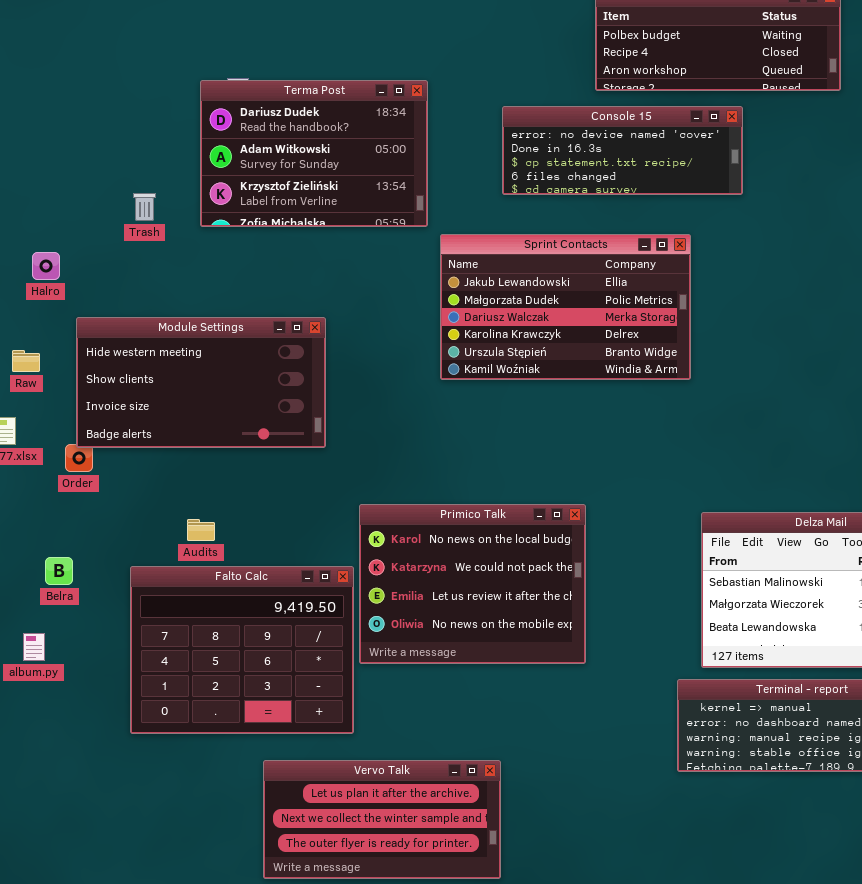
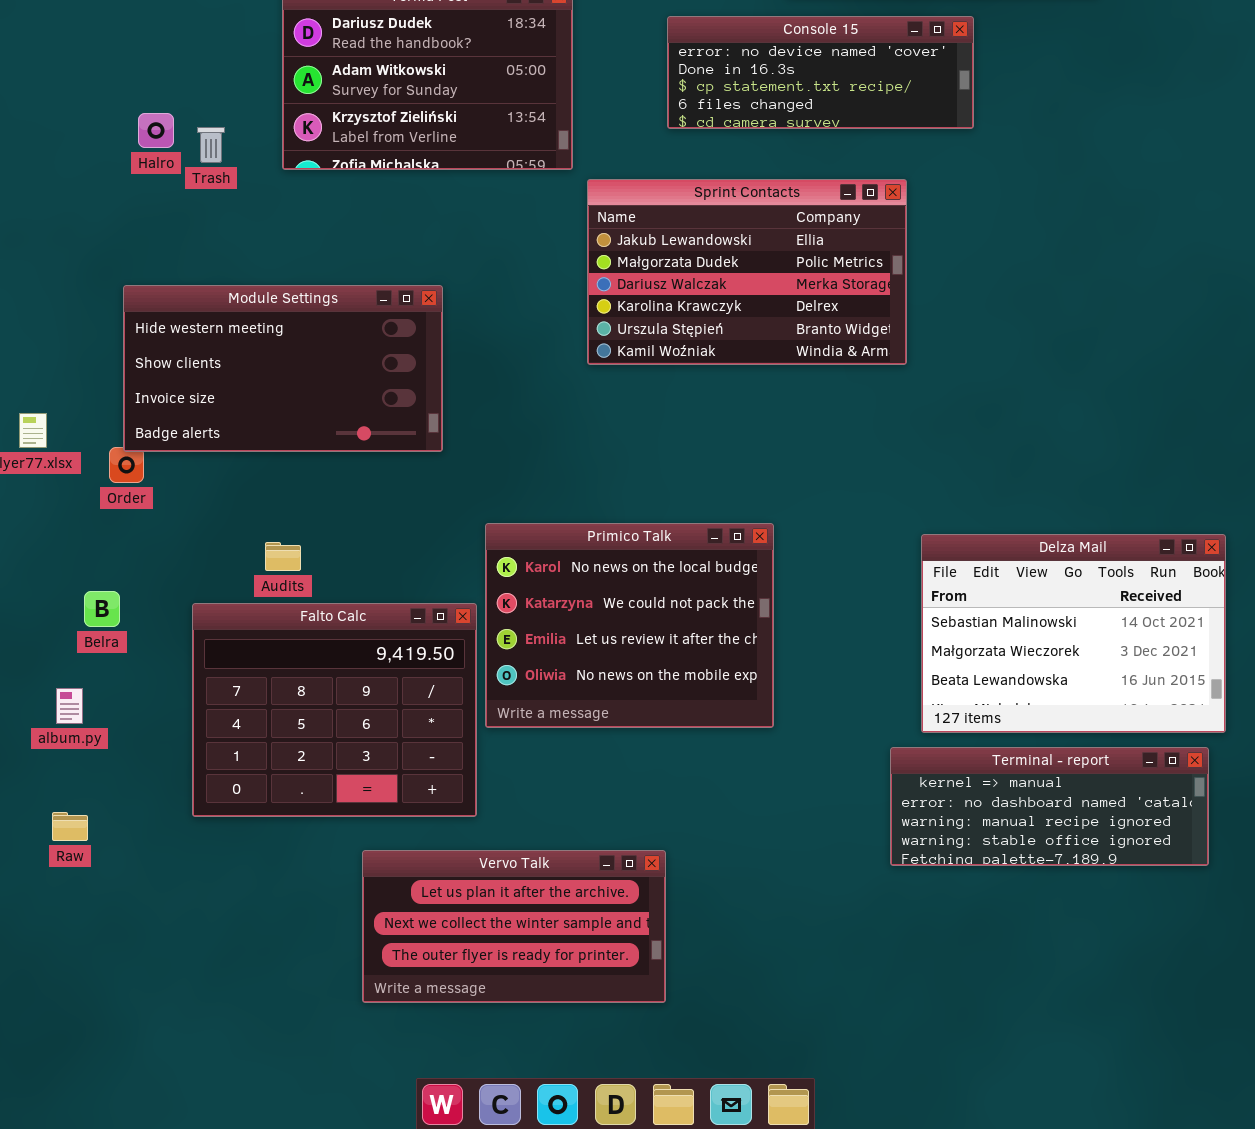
Halro: [32,252,60,280] -> [138,113,174,148], moved
Raw: [12,350,40,372] -> [52,812,88,841], moved

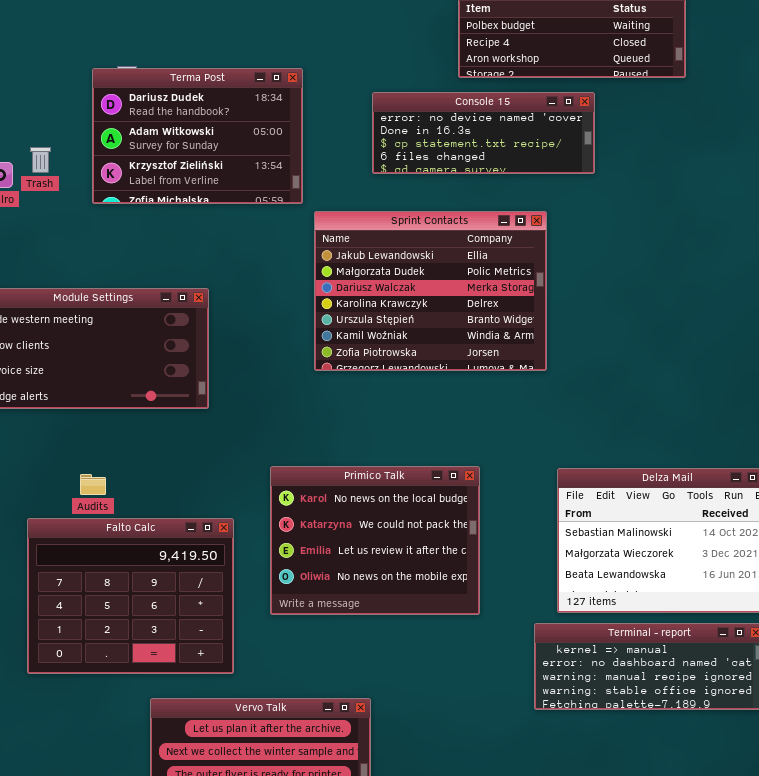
Trash: [197,127,225,163] -> [30,147,51,173], moved
Sprint Contacts: [587,179,907,365] -> [314,211,547,371], resized
Primico Talk: [485,523,774,728] -> [270,466,480,615], moved

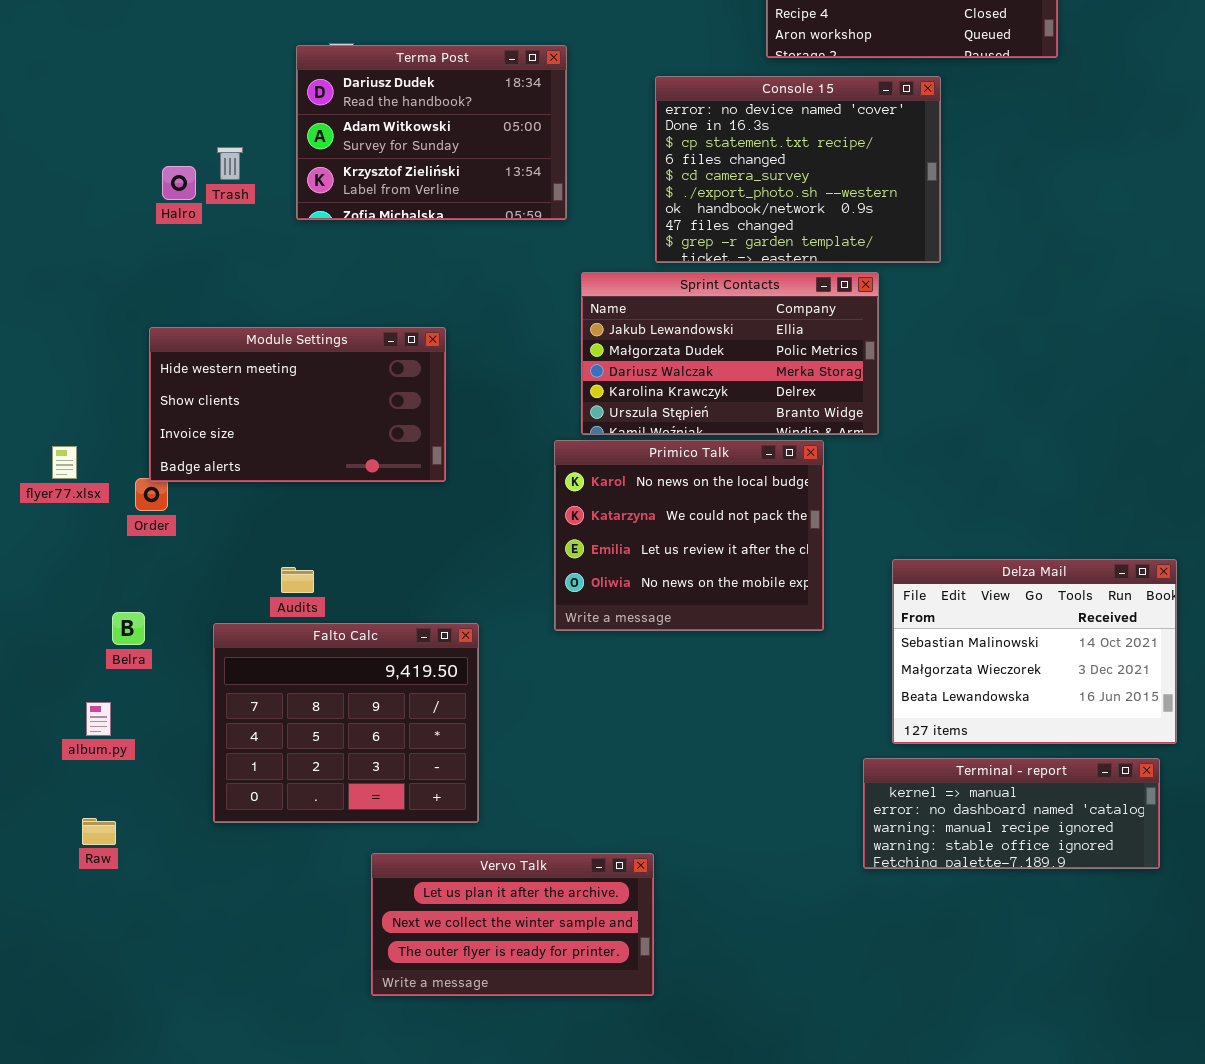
Console 15: [372,92,595,174] -> [655,76,941,263], resized
Sprint Contacts: [314,211,547,371] -> [581,272,879,435], resized
Primico Talk: [270,466,480,615] -> [554,440,824,631], moved

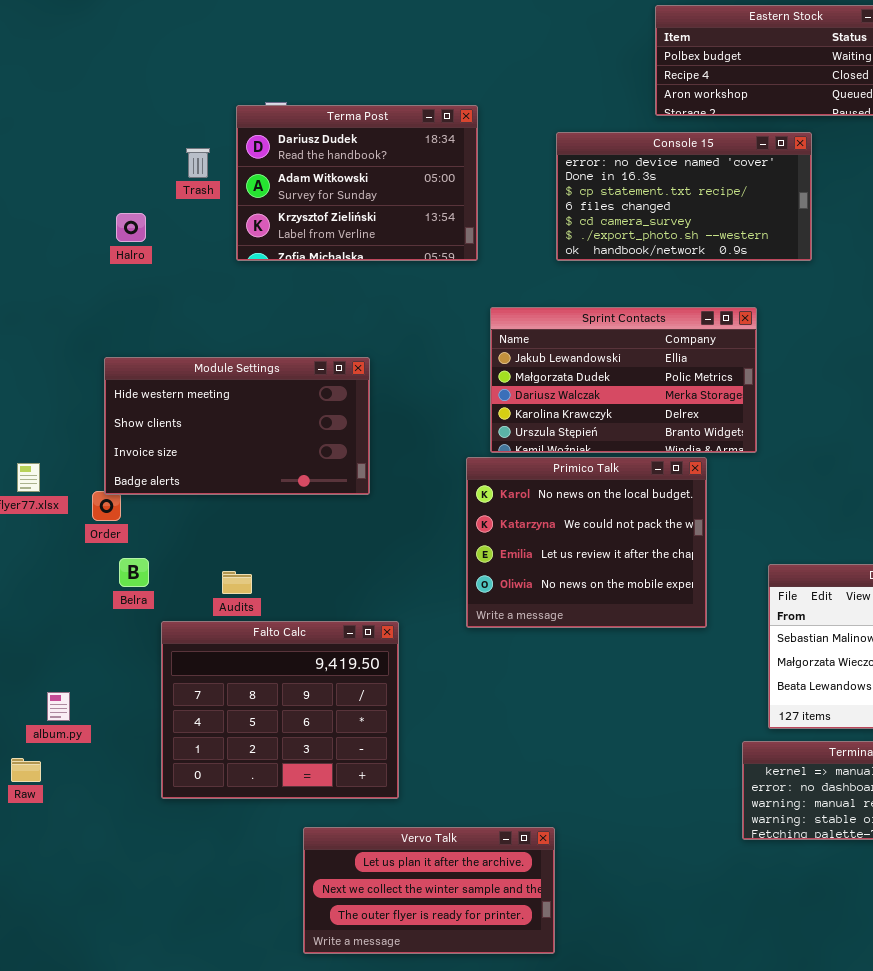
Console 15: [655,76,941,263] -> [556,132,812,261], resized
Trash: [217,147,243,180] -> [186,148,210,178], moved
Belra: [112,612,145,645] -> [119,558,149,587], moved
Raw: [82,818,116,845] -> [11,758,41,782], moved

